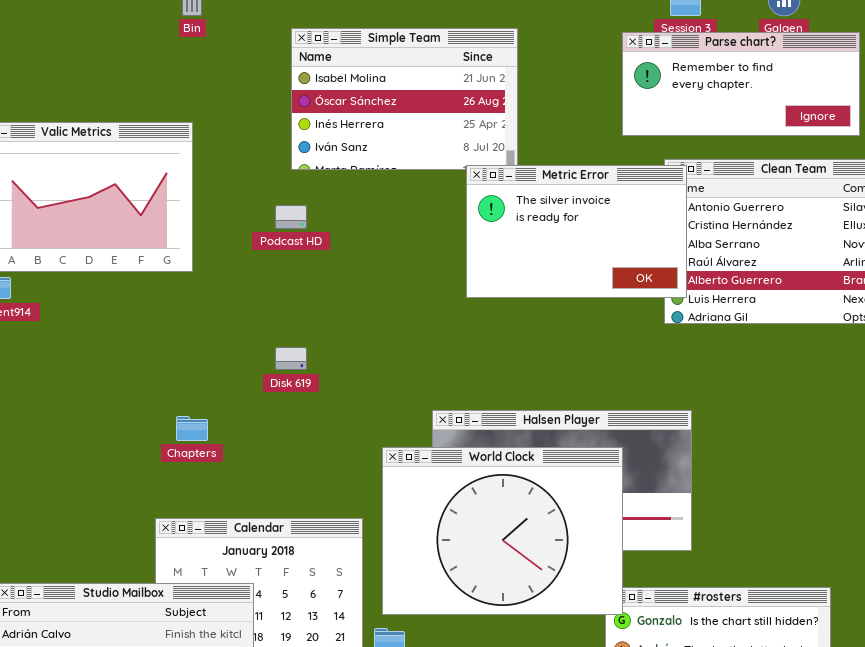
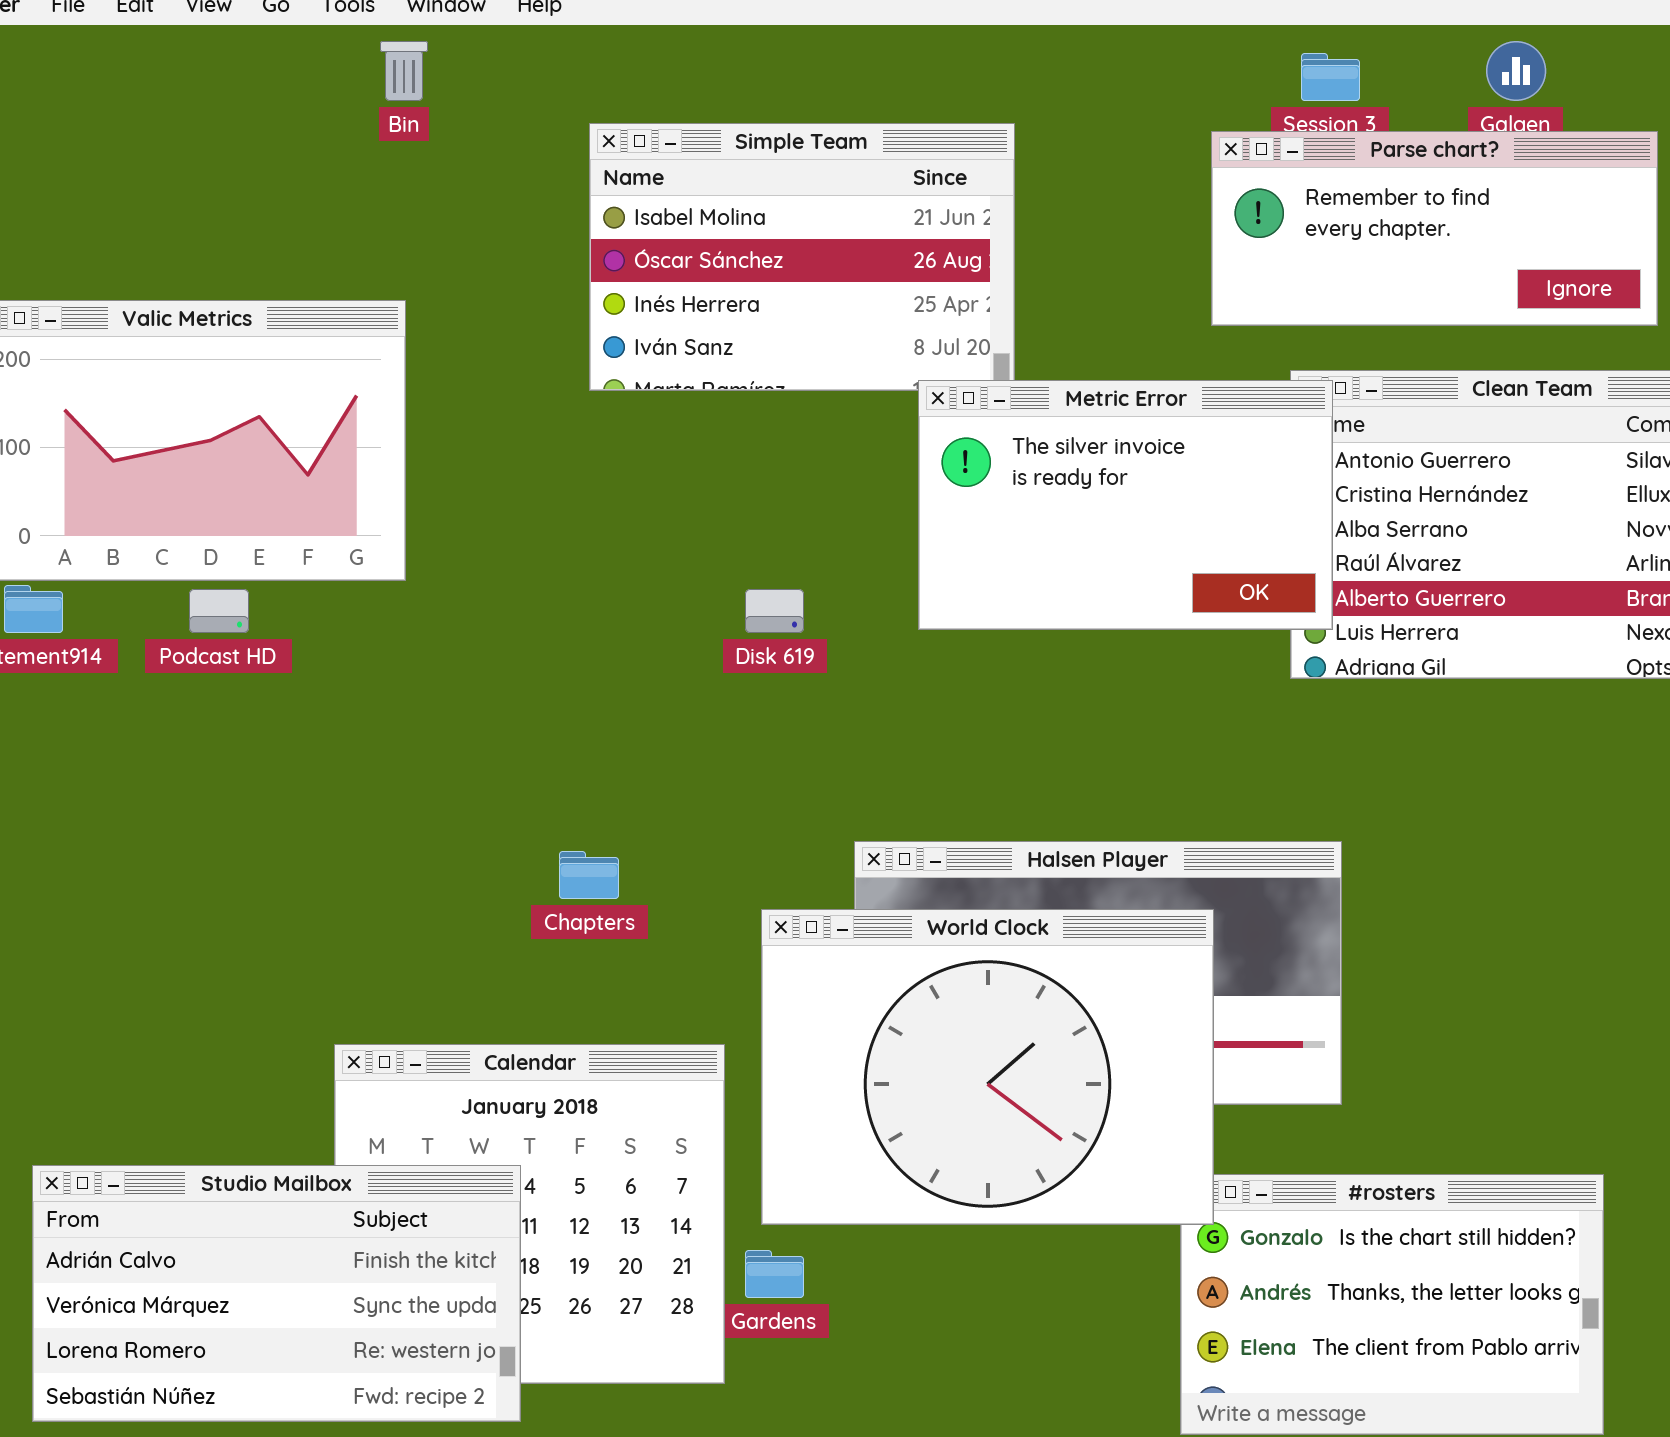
Podcast HD: [275,205,307,229] -> [189,589,249,633], moved
Disk 619: [275,347,307,370] -> [745,589,804,633], moved
Chapters: [176,416,208,441] -> [559,851,619,899], moved

